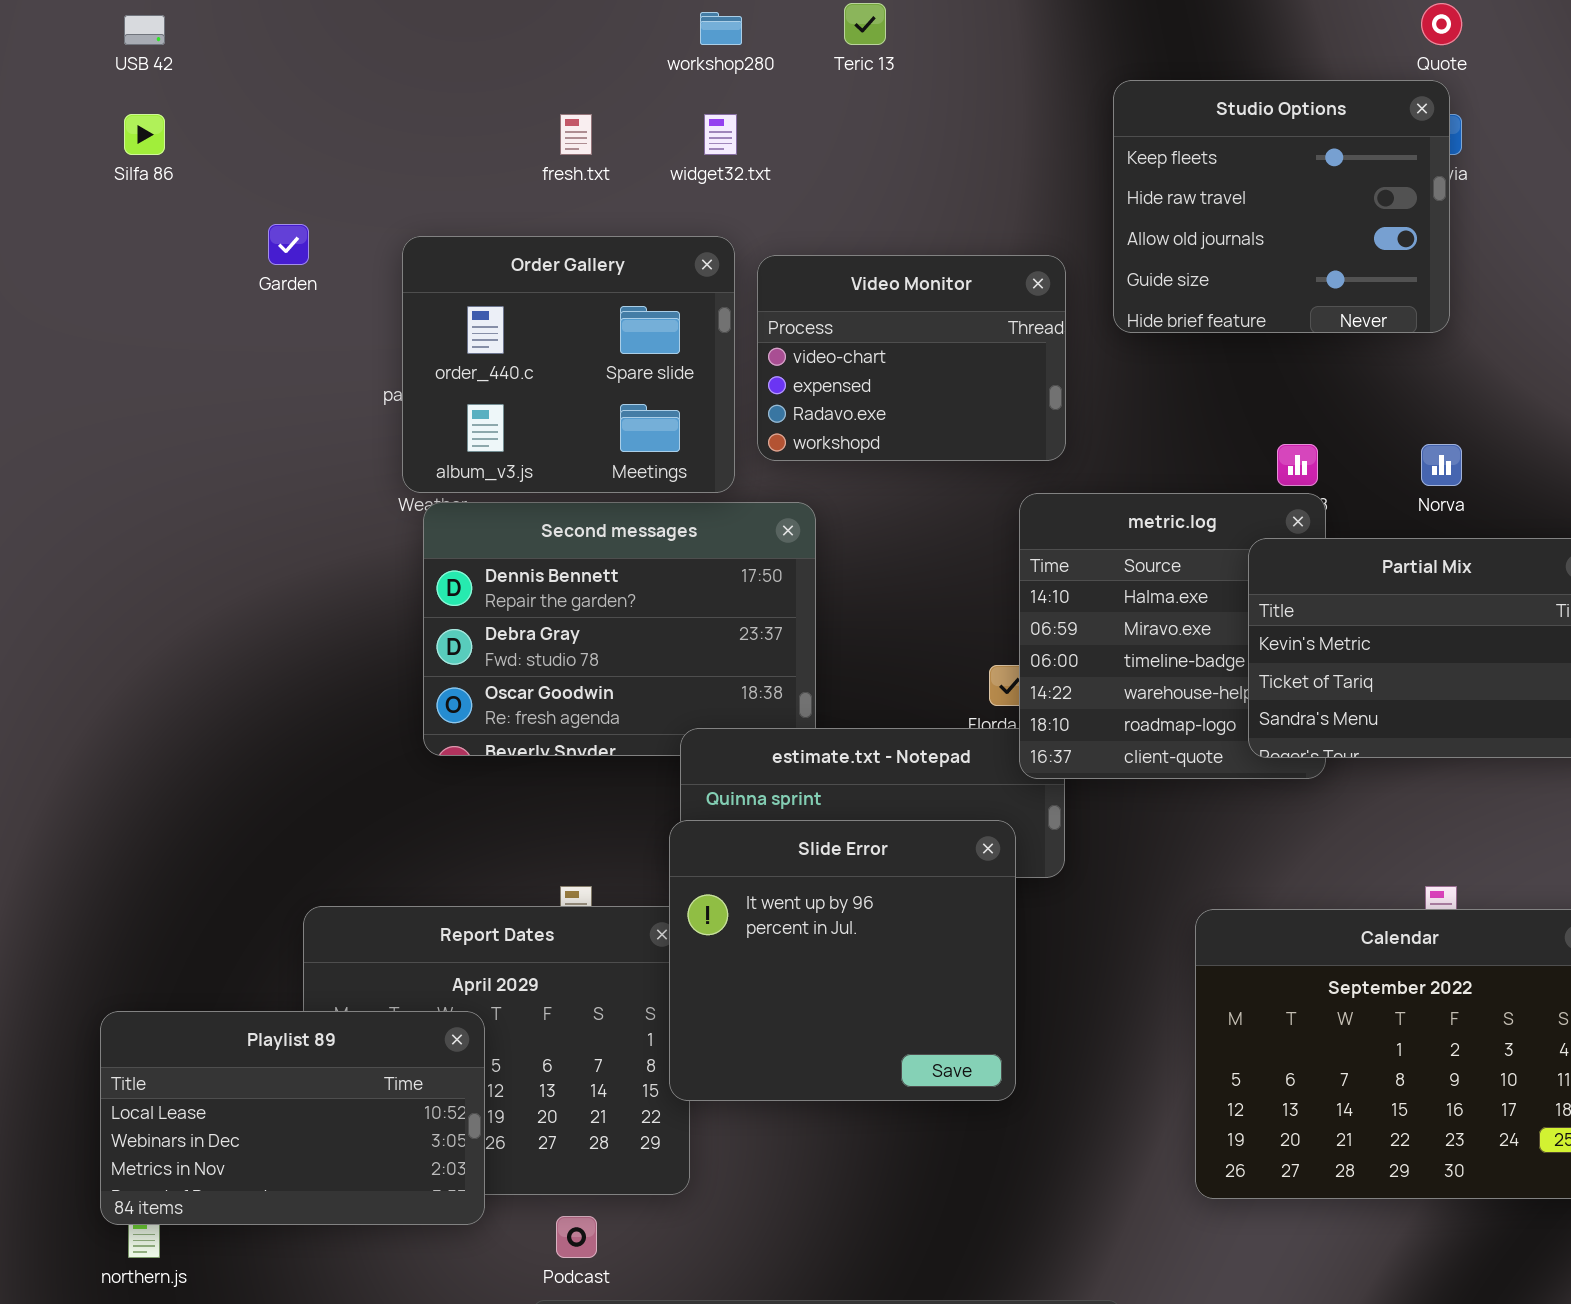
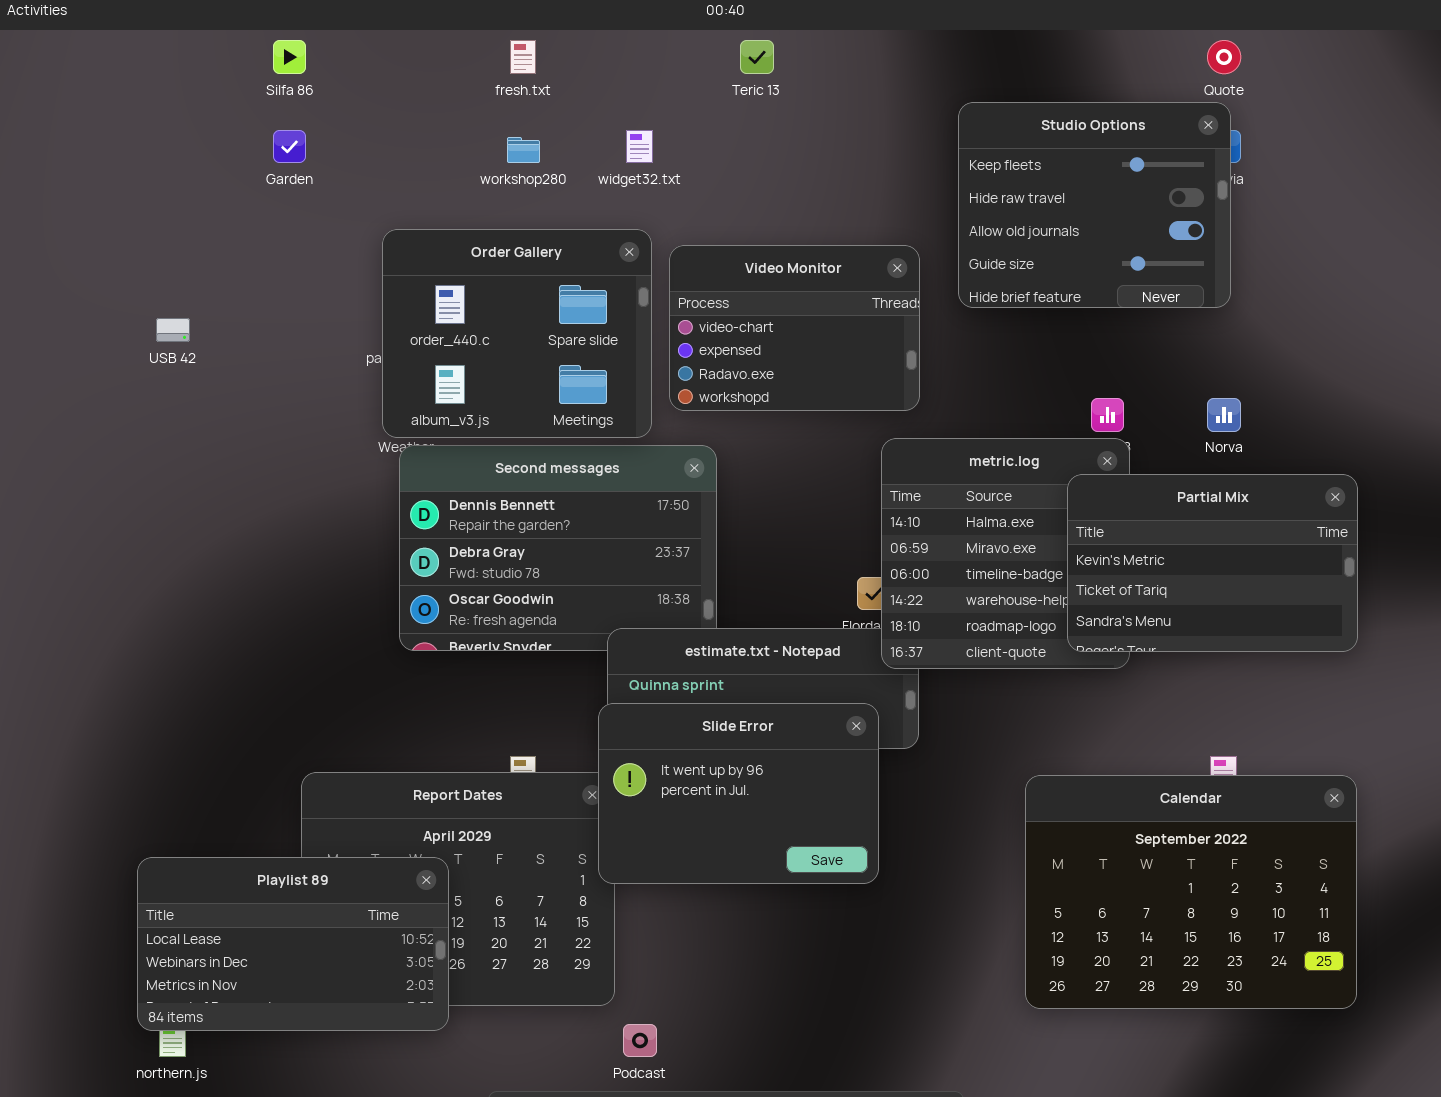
workshop280: [700,12,742,45] -> [507,137,540,163], moved
USB 42: [124,15,165,45] -> [156,318,190,342], moved
Silfa 86: [124,114,165,155] -> [273,40,306,74], moved
fresh.txt: [560,114,592,155] -> [510,40,536,74], moved
Garden: [268,224,309,265] -> [273,130,306,163], moved
Slide Error: [669,820,1016,1101] -> [598,703,879,884], resized
Podcast: [556,1216,597,1258] -> [623,1024,657,1057], moved

